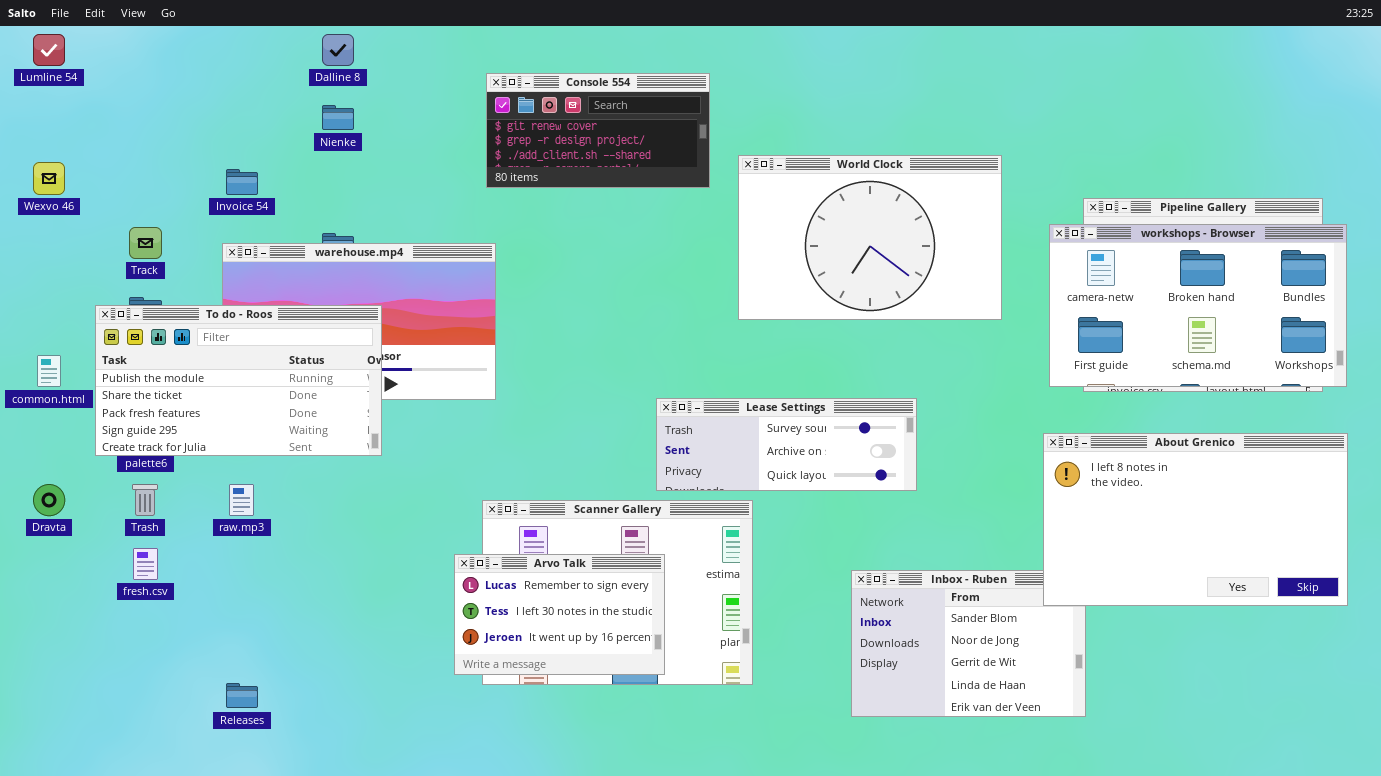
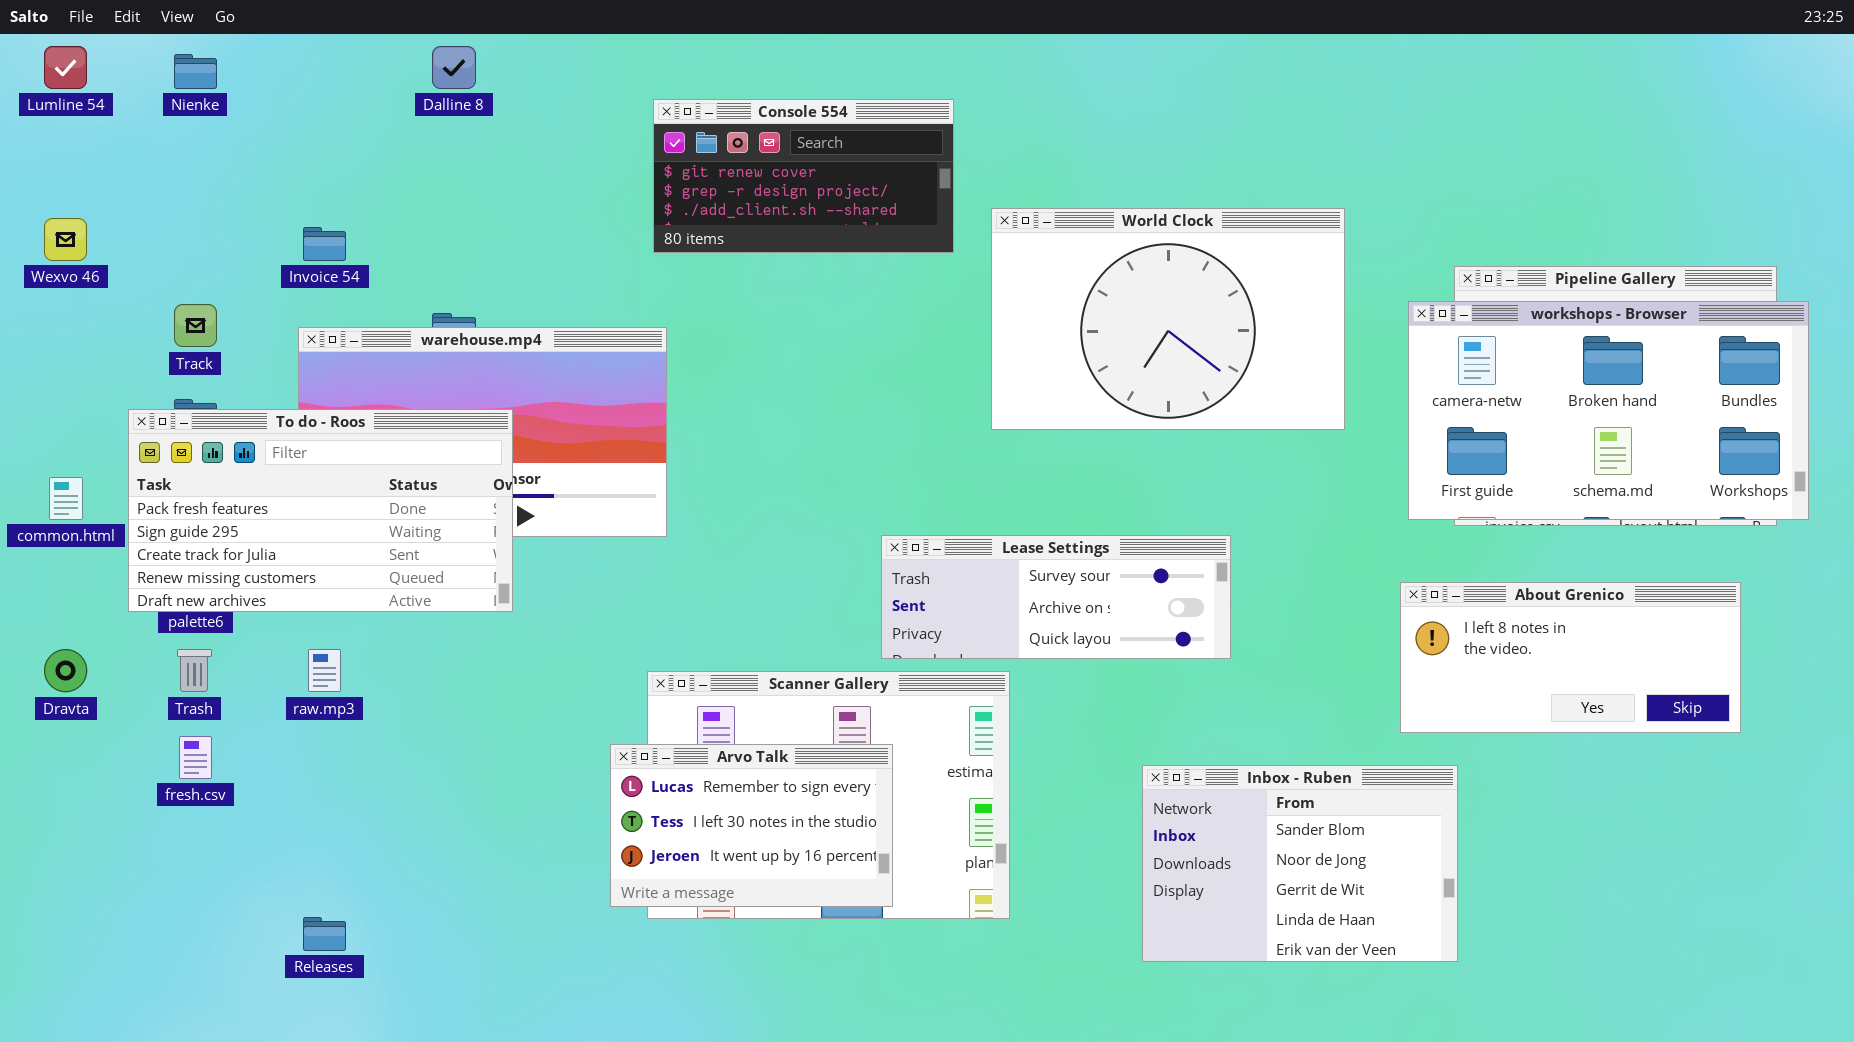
Nienke: [322,105,354,130] -> [174,54,217,89], moved
To do - Roos: [95,305,382,456] -> [128,409,513,612], scrolled down 2 rows
About Grenico: [1043,433,1348,606] -> [1400,582,1741,733], resized

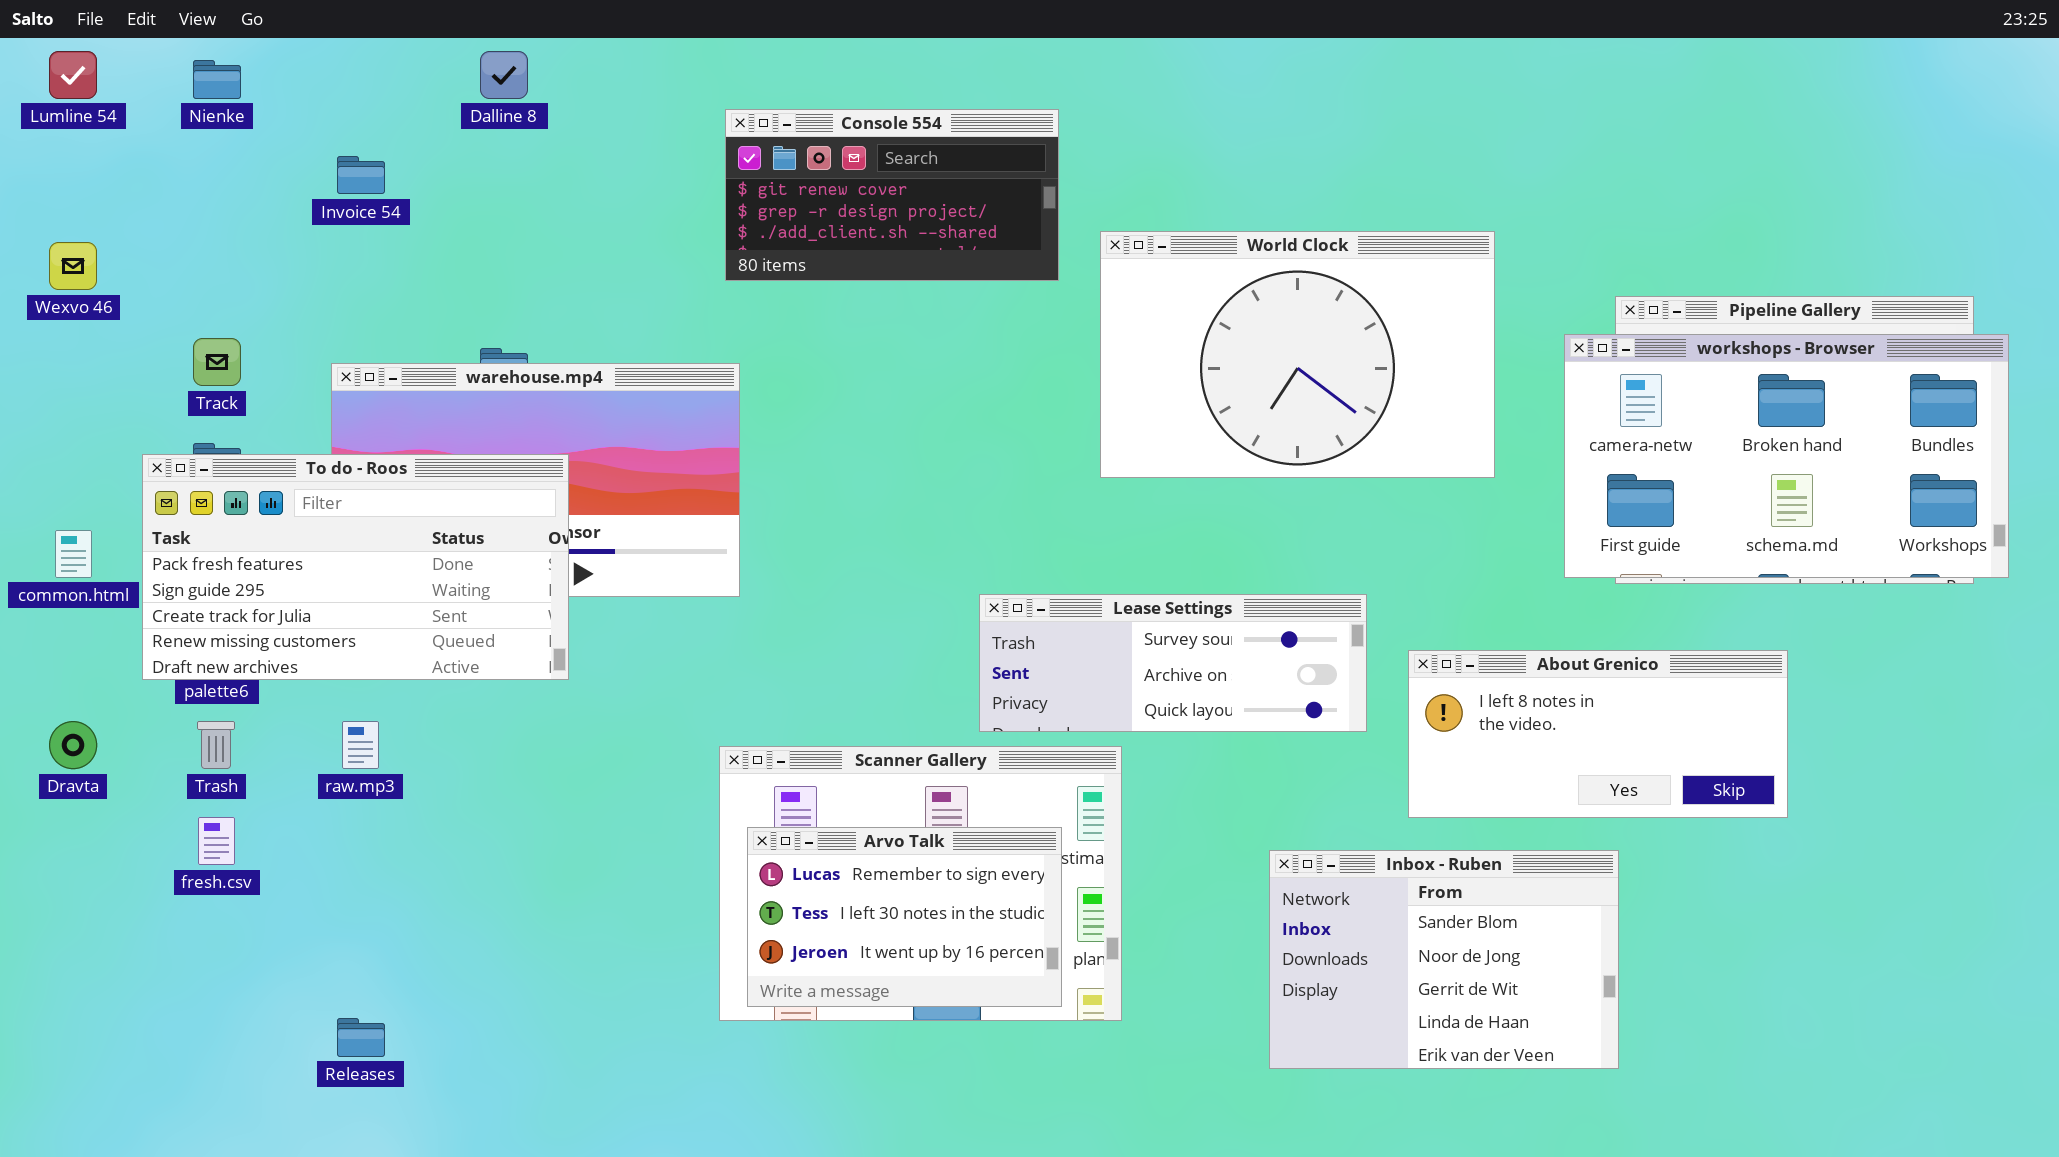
Invoice 54: [303,227,346,261] -> [337,156,385,194], moved
About Grenico: [1400,582,1741,733] -> [1408,650,1788,818], moved
Arvo Talk: [610,744,893,907] -> [747,827,1062,1007], moved

